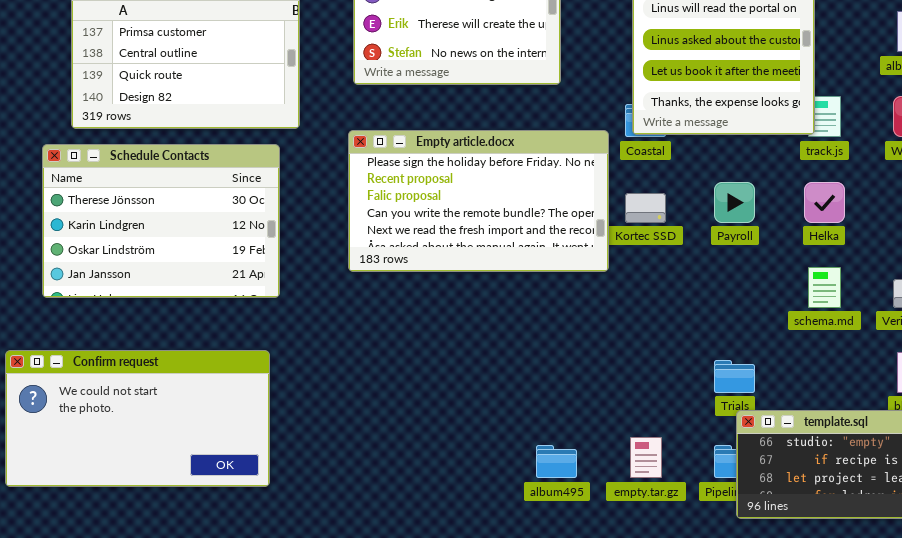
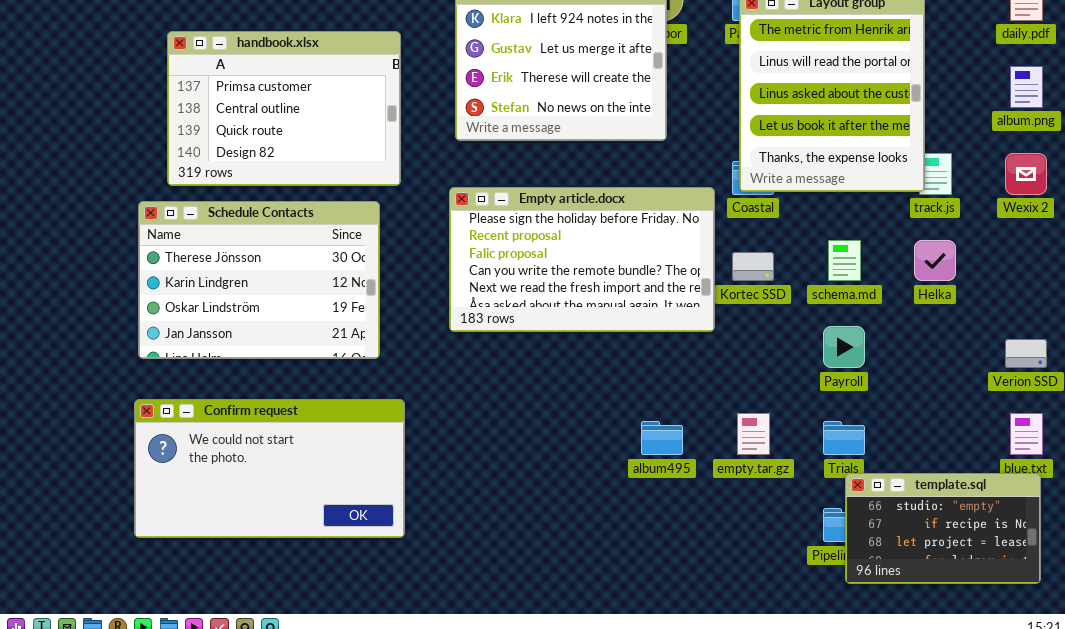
Payroll: [714,182,755,223] -> [823,326,865,368], moved
schema.md: [808,267,841,308] -> [828,240,861,281], moved
Confirm request: [5,350,270,487] -> [134,399,405,538], moved
empty.tar.gz: [630,437,662,478] -> [737,413,770,455], moved
album495: [536,445,577,478] -> [641,421,683,455], moved

